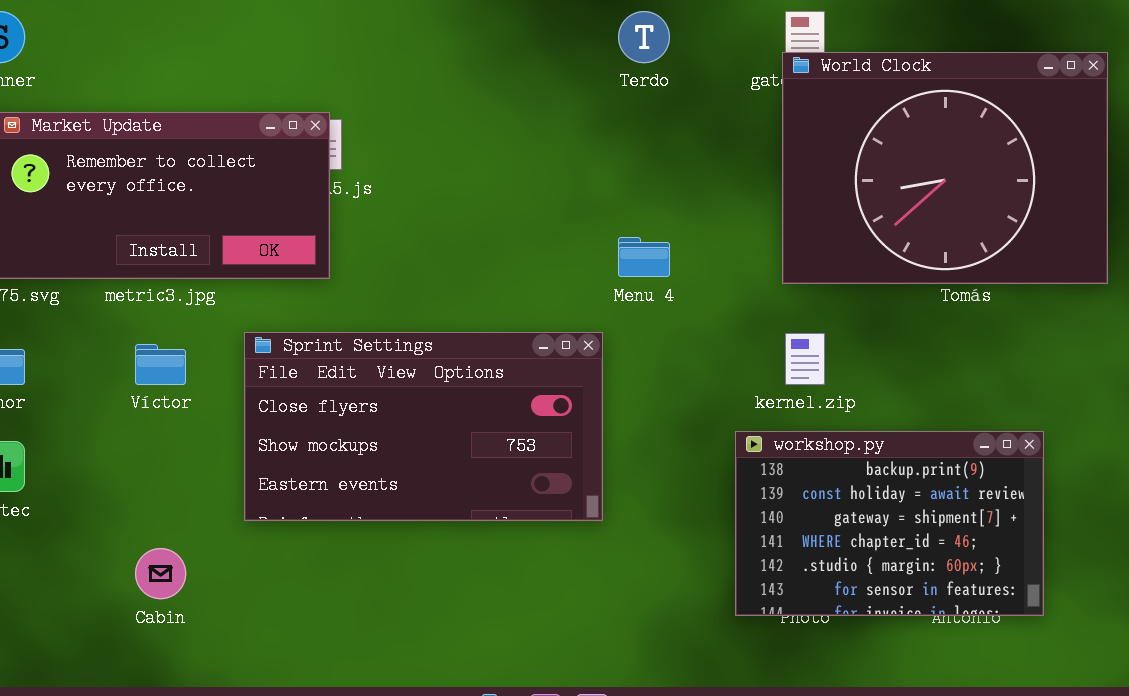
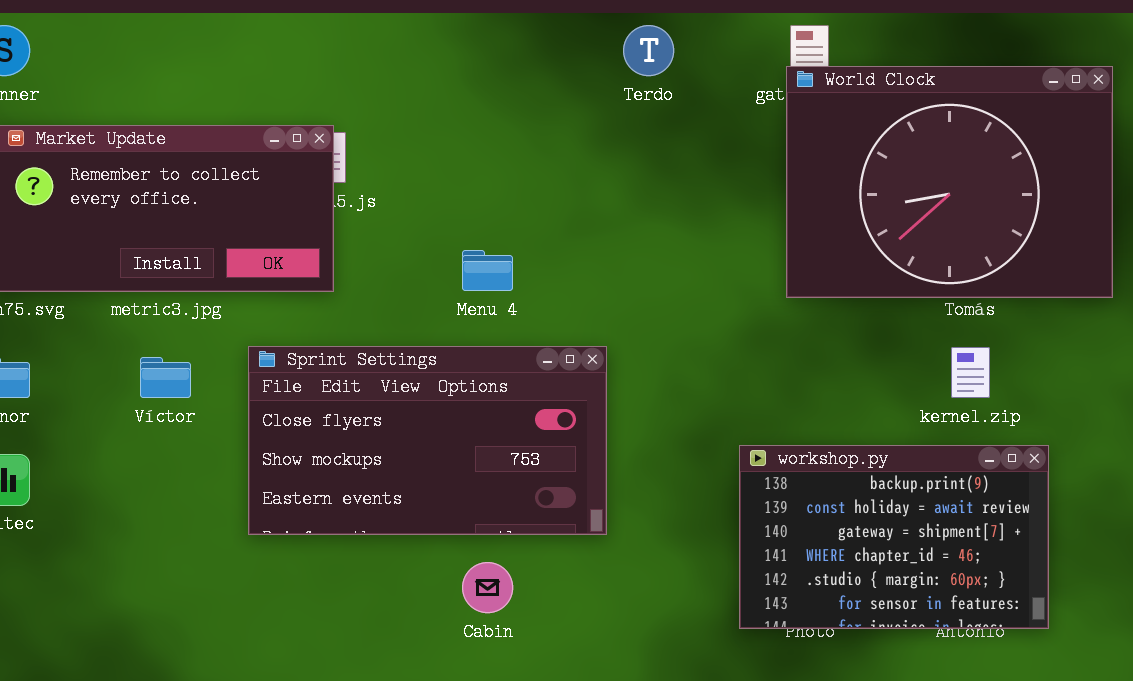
Menu 4: [618,237,670,277] -> [462,250,513,291], moved
kernel.zip: [785,333,825,385] -> [951,347,990,398], moved
Cabin: [135,548,186,599] -> [462,562,513,613], moved

